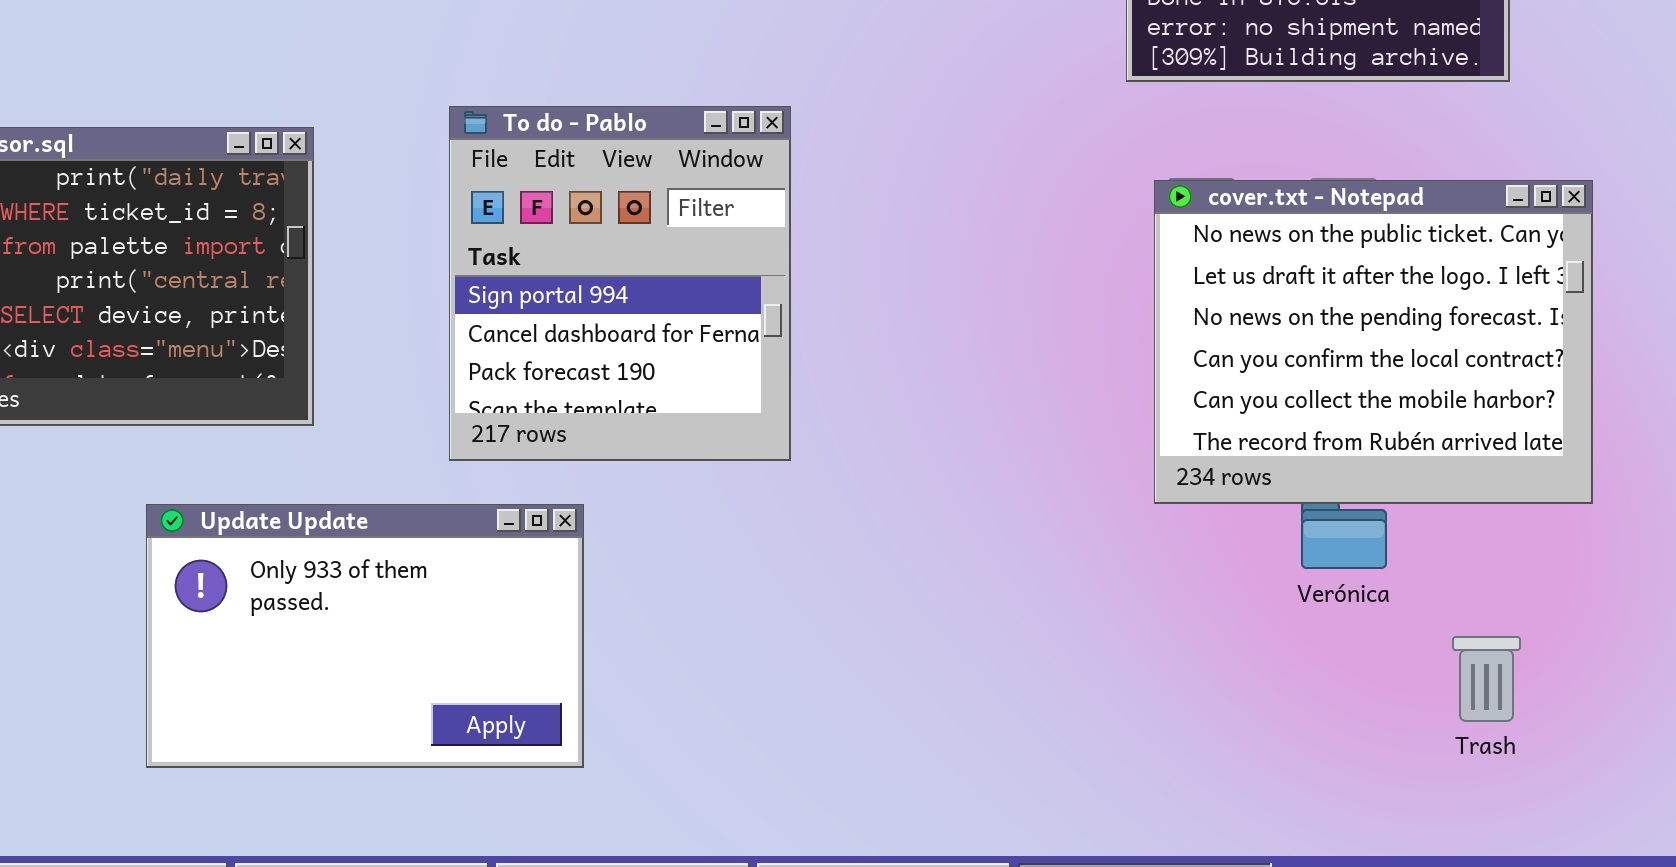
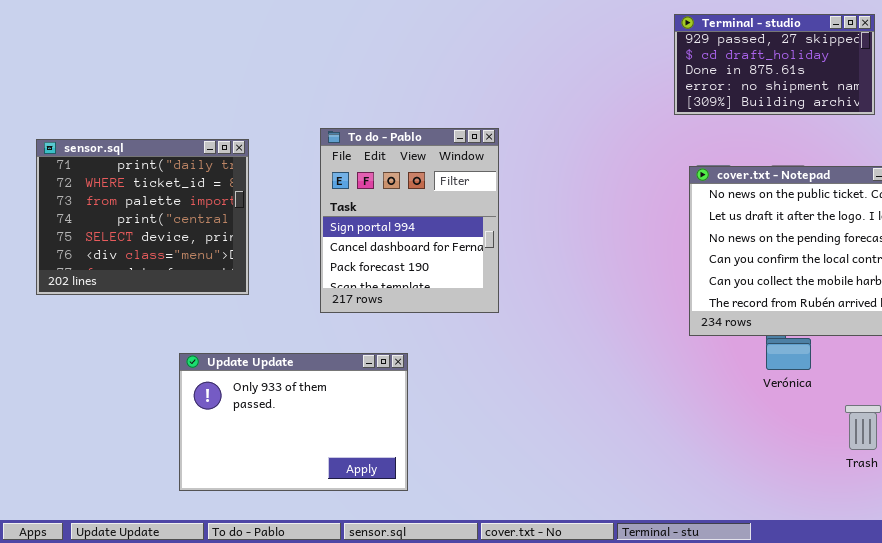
Update Update: [146,504,584,768] -> [179,353,408,491], moved

